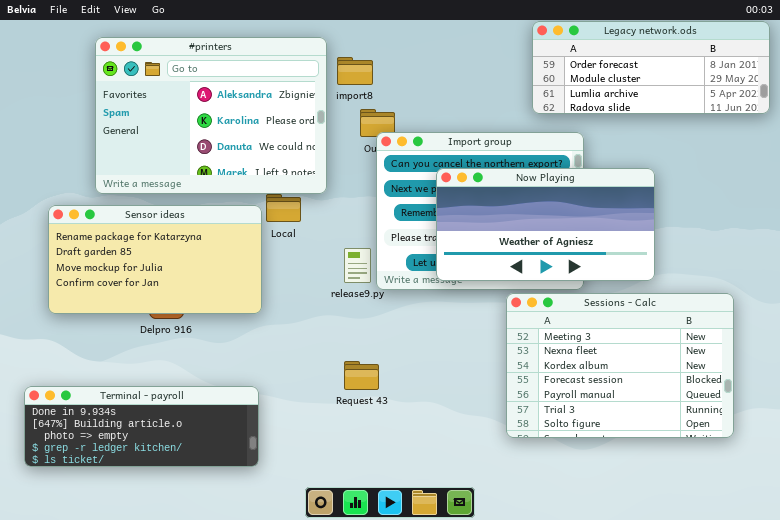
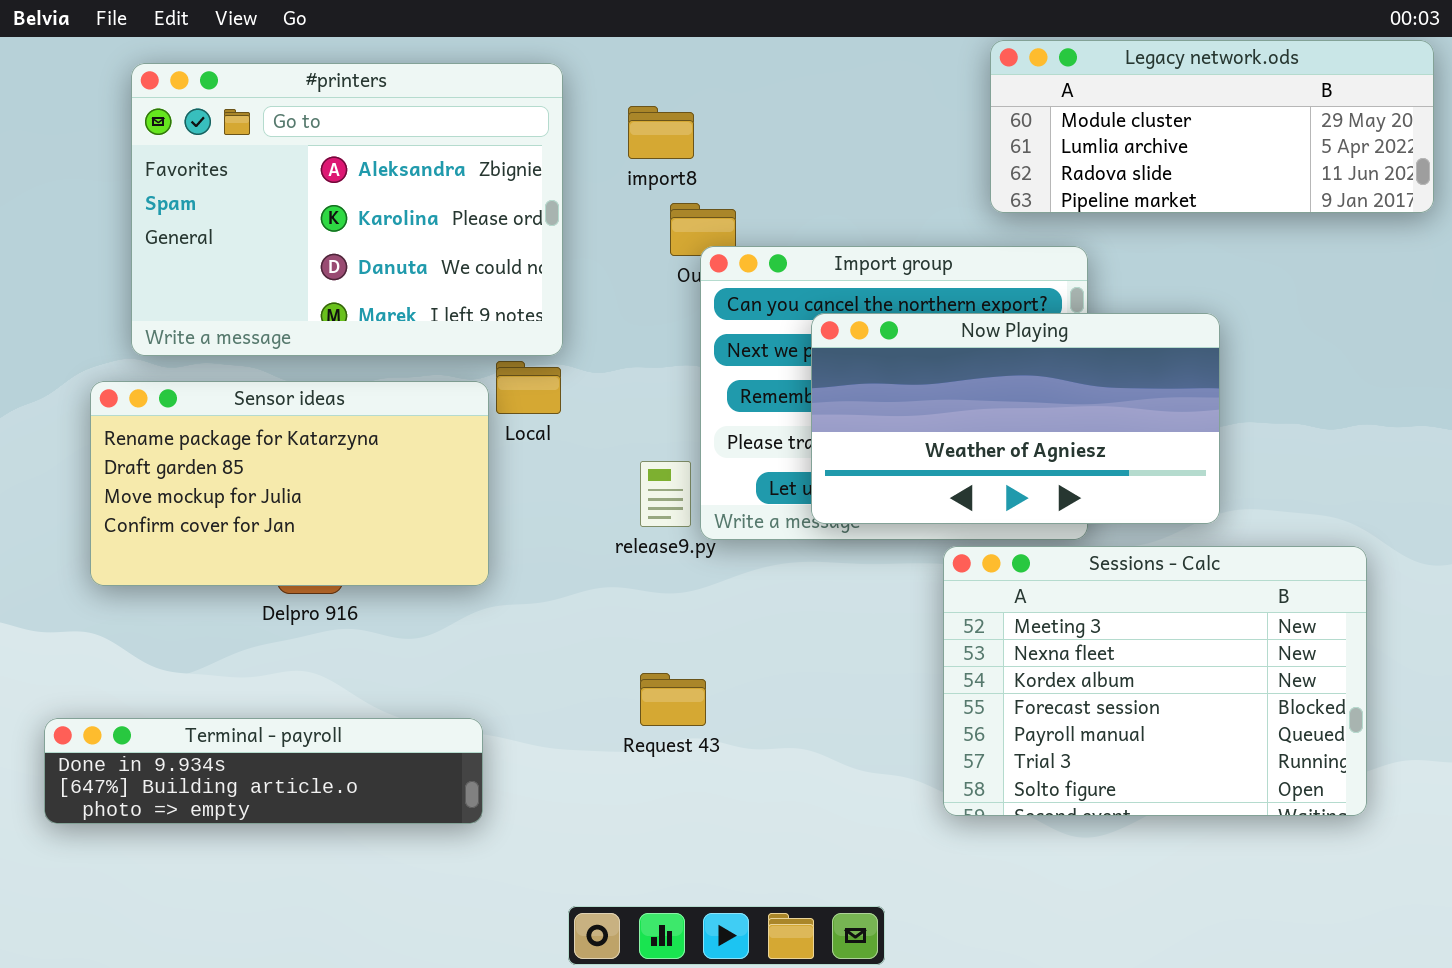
Legacy network.ods: [532,21,770,114] -> [990,40,1434,213], scrolled down 1 row
#printers: [95,37,327,194] -> [131,63,563,356], moved
Terminal - payroll: [24,386,259,467] -> [44,718,483,824], resized

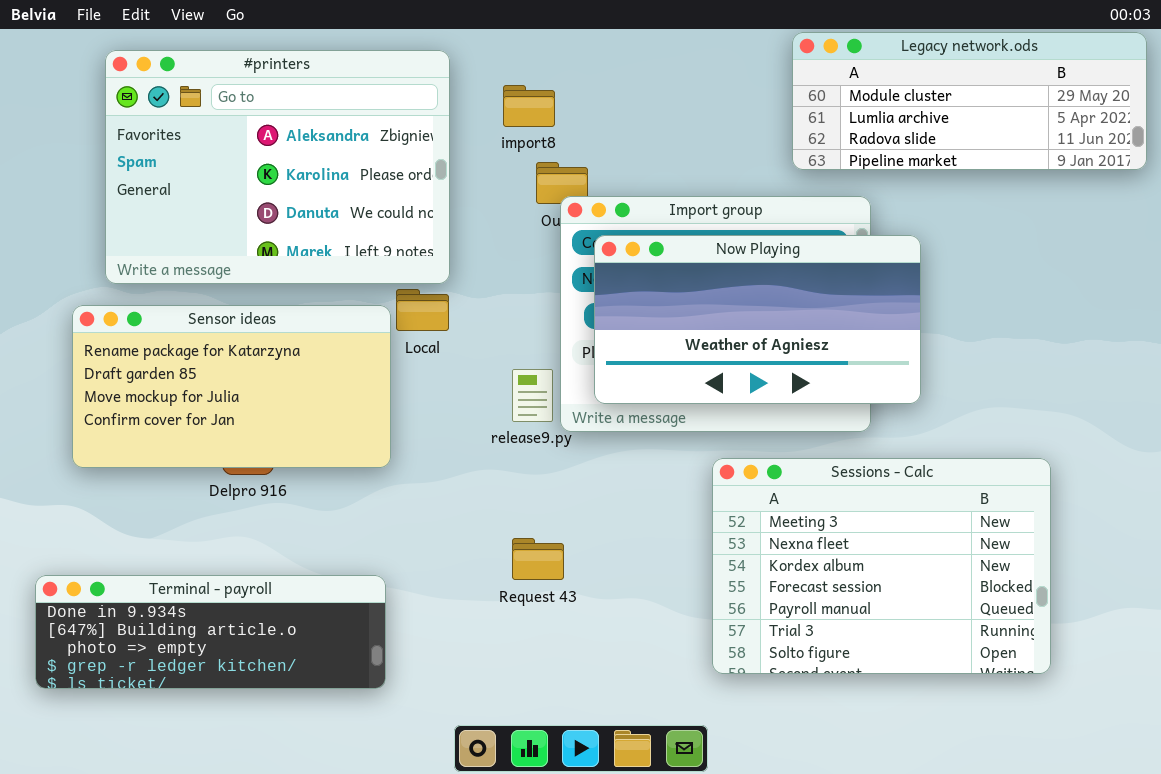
Now Playing: [811,313,1220,524] -> [594,235,921,404], moved
Sessions - Calc: [943,546,1367,816] -> [712,458,1051,674], moved
Terminal - payroll: [44,718,483,824] -> [35,575,386,689], resized

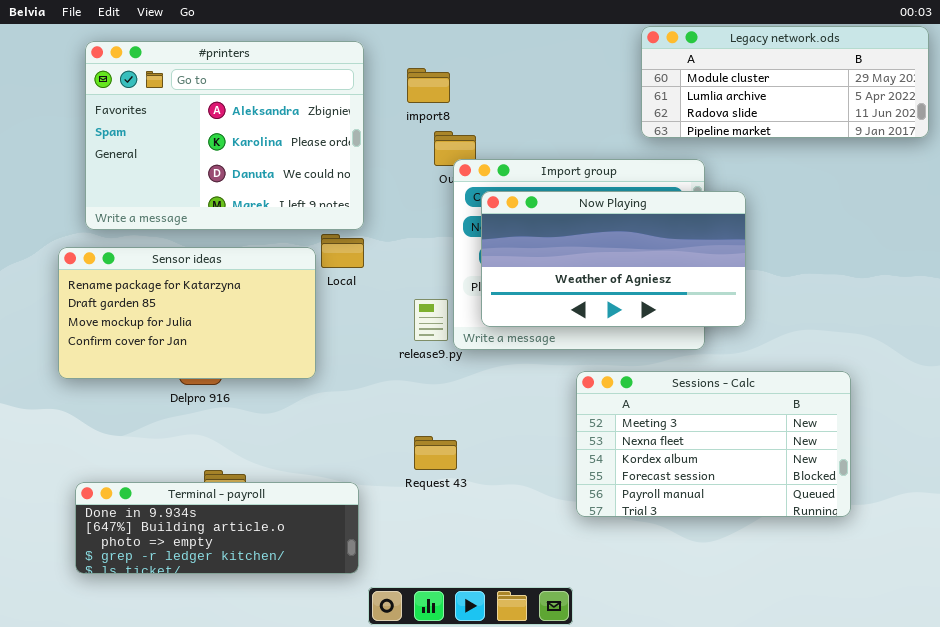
Sessions - Calc: [712,458,1051,674] -> [576,371,851,517], resized
Terminal - payroll: [35,575,386,689] -> [75,482,359,574], moved

